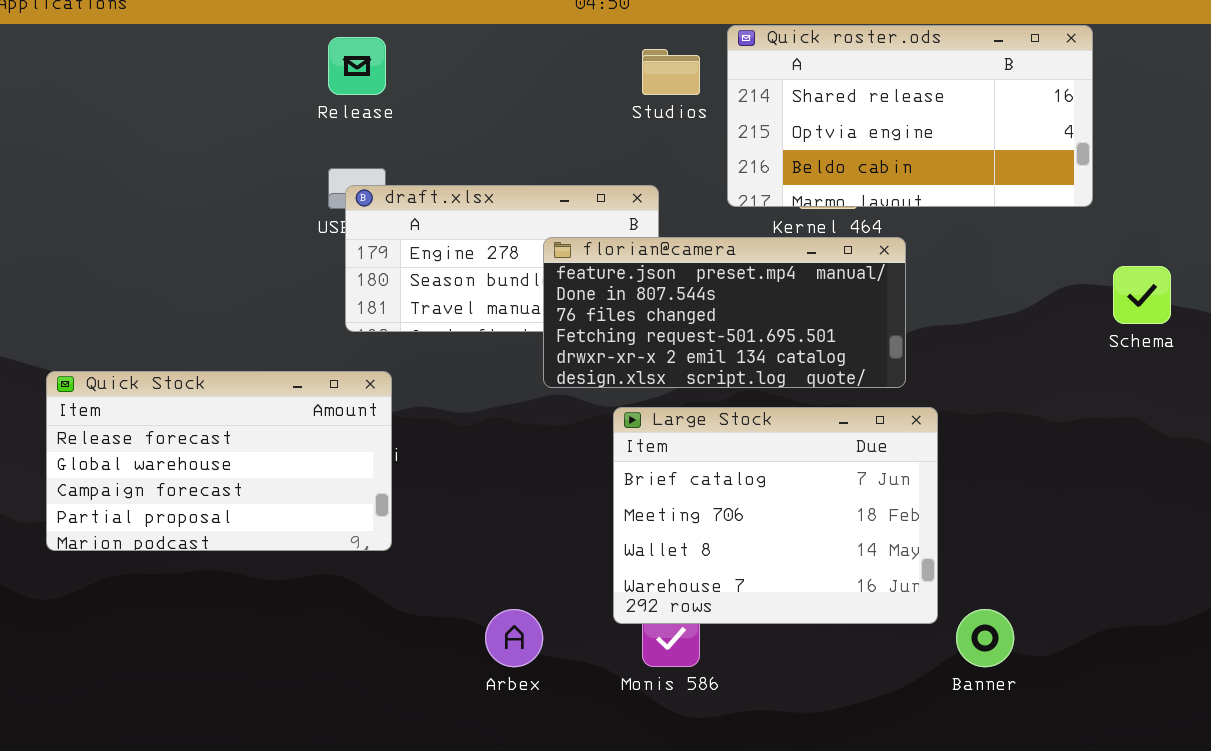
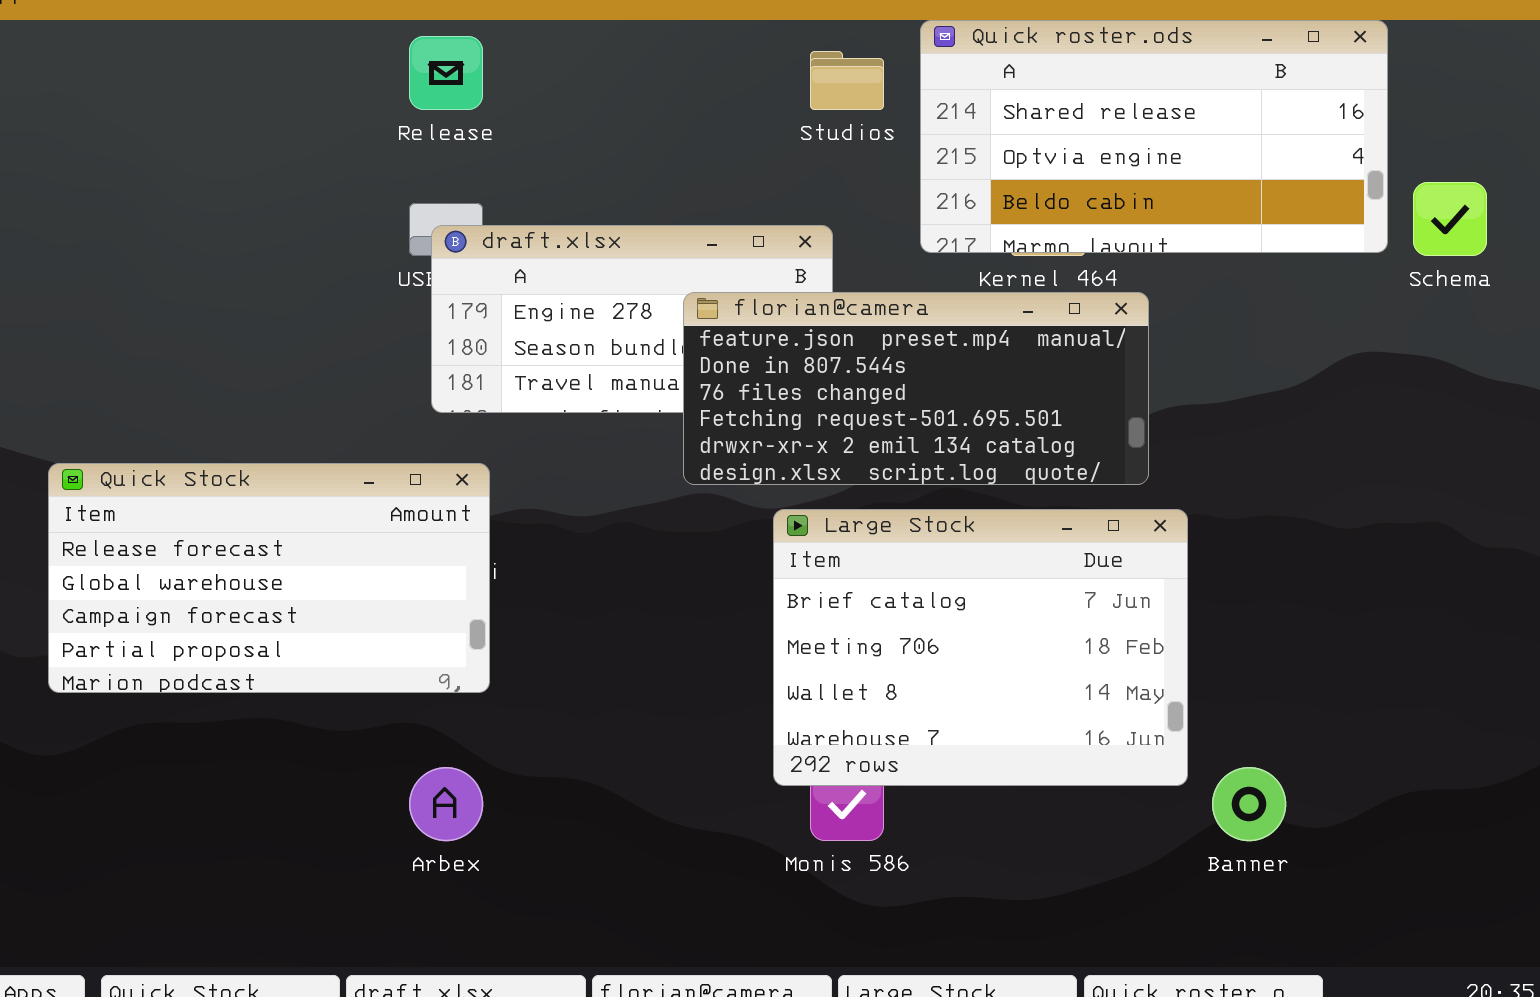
Schema: [1113,266,1171,324] -> [1413,182,1487,256], moved
Arbex: [485,609,543,667] -> [409,767,483,841], moved

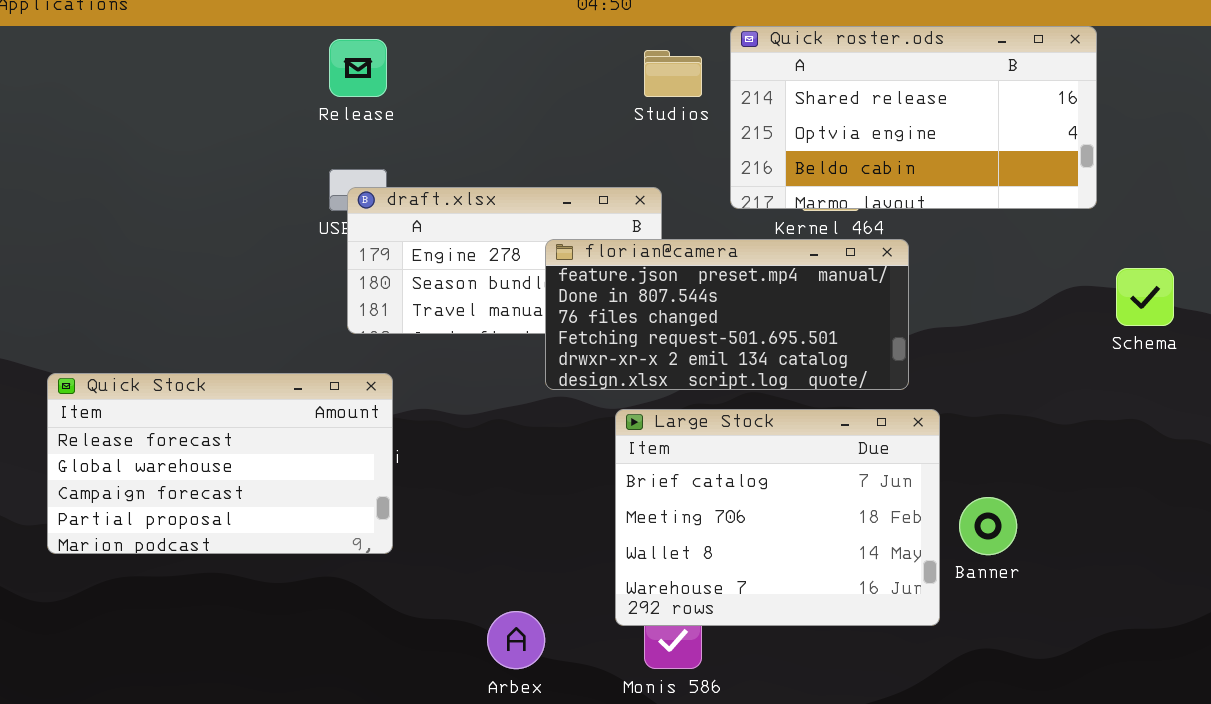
Schema: [1413,182,1487,256] -> [1116,268,1174,326], moved
Arbex: [409,767,483,841] -> [487,611,545,669], moved
Banner: [1212,767,1286,841] -> [959,497,1017,555], moved

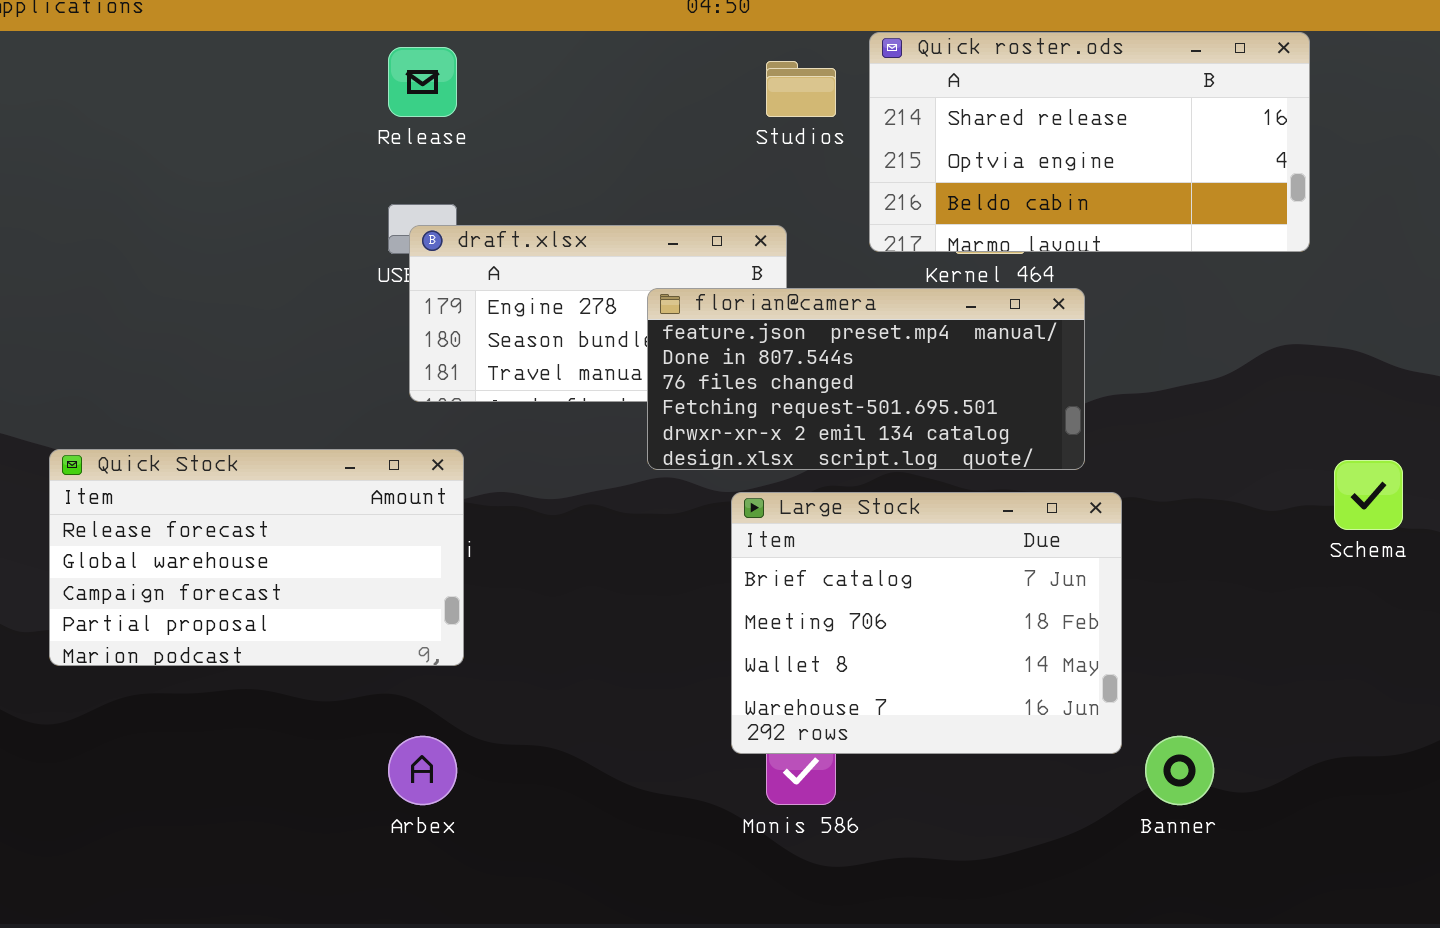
Schema: [1116,268,1174,326] -> [1334,460,1403,530], moved
Banner: [959,497,1017,555] -> [1145,736,1214,805], moved
Arbex: [487,611,545,669] -> [388,736,457,805], moved

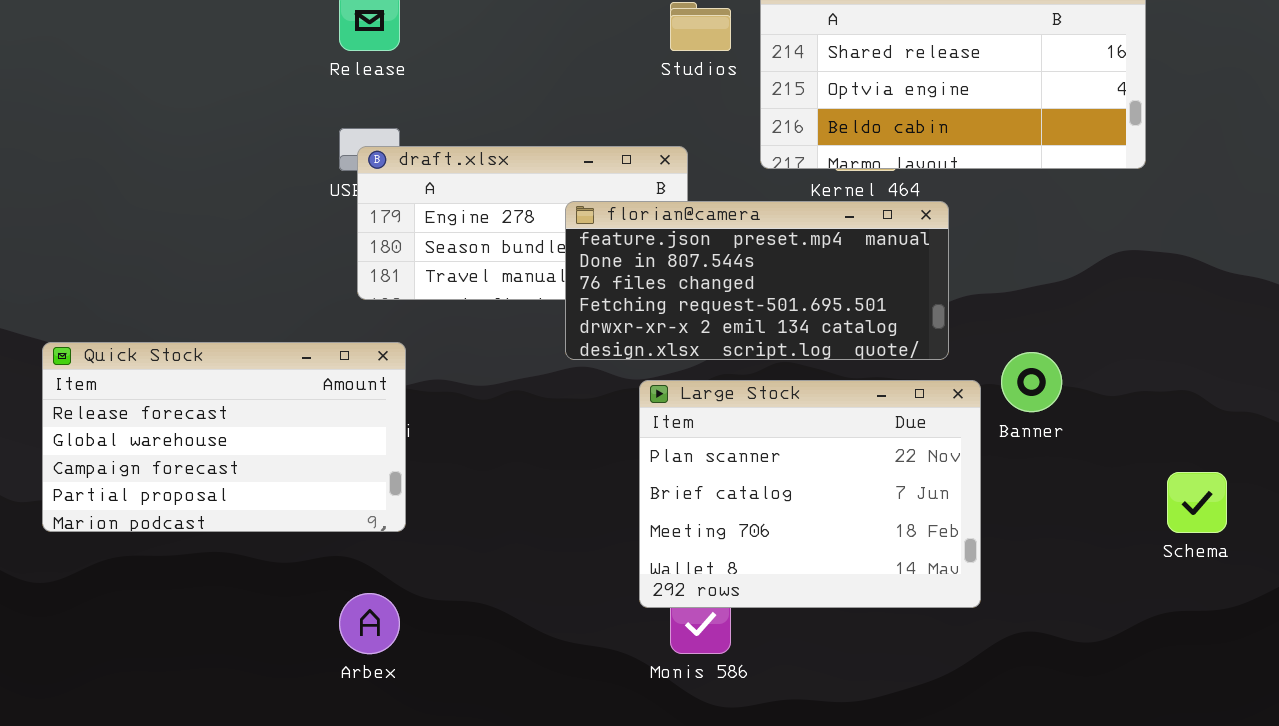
Schema: [1334,460,1403,530] -> [1167,472,1227,533], moved
Large Stock: [731,492,1122,754] -> [639,380,981,608], scrolled up 1 row
Banner: [1145,736,1214,805] -> [1001,352,1062,412], moved

